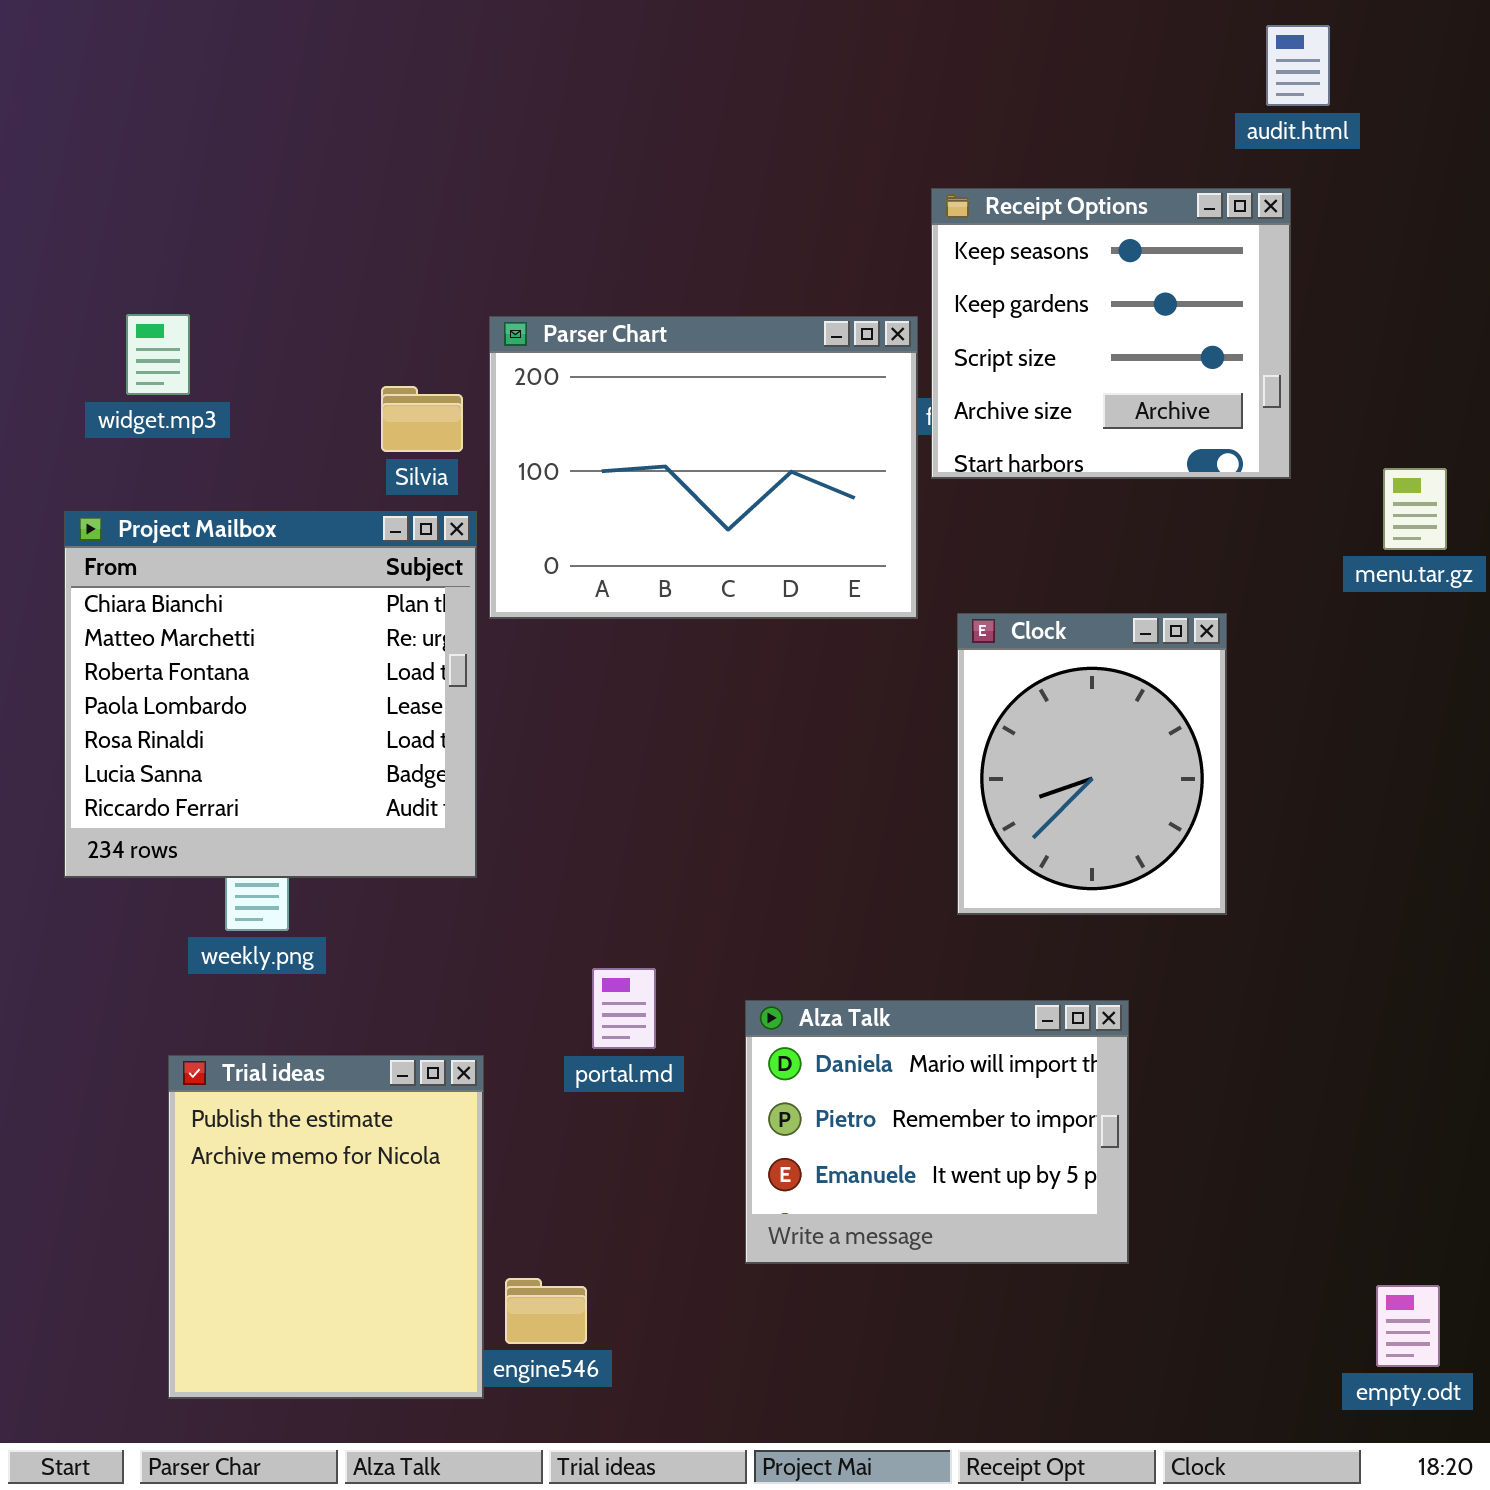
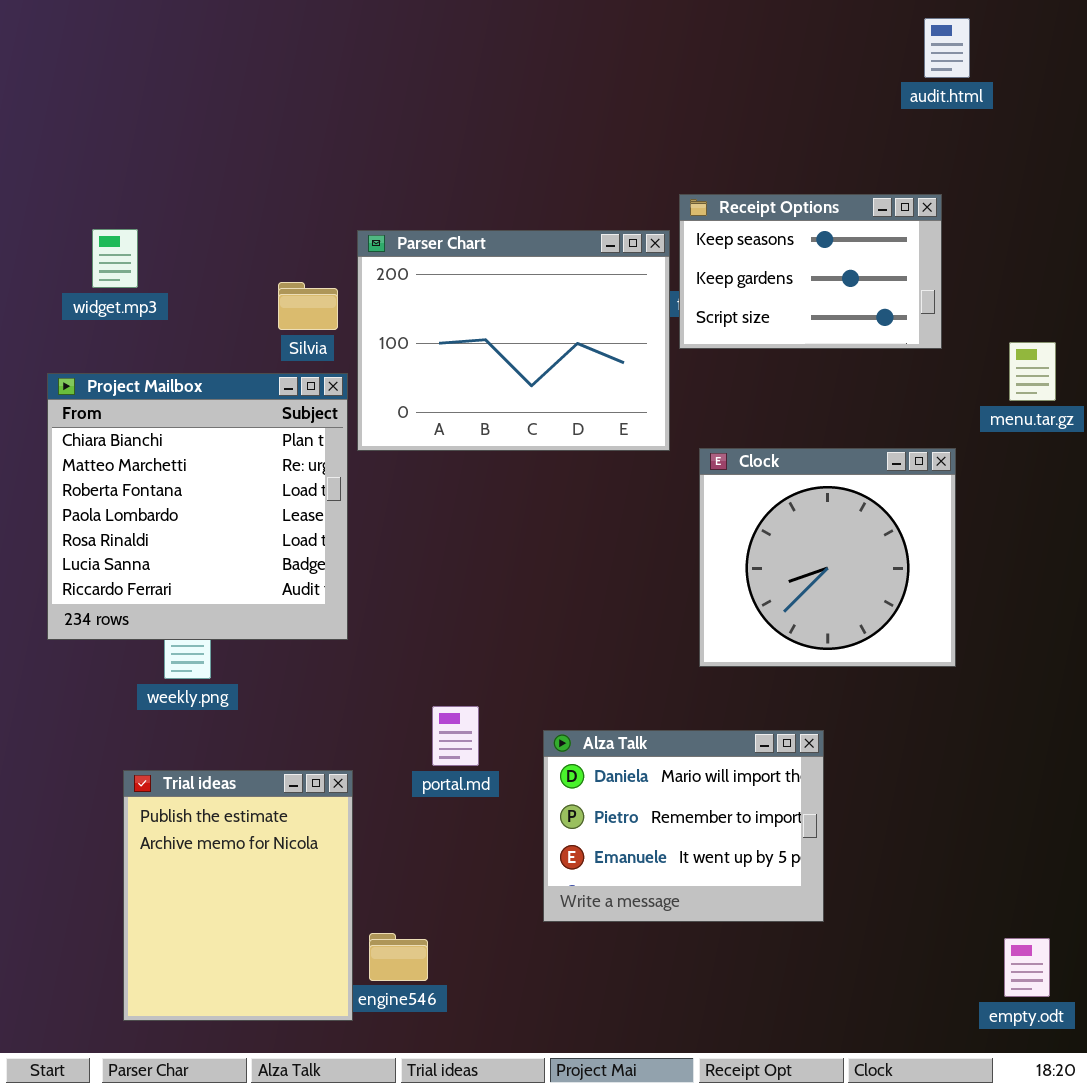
Receipt Options: [931,188,1291,479] -> [679,194,942,349], resized
Clock: [957,613,1227,915] -> [699,448,956,667], resized

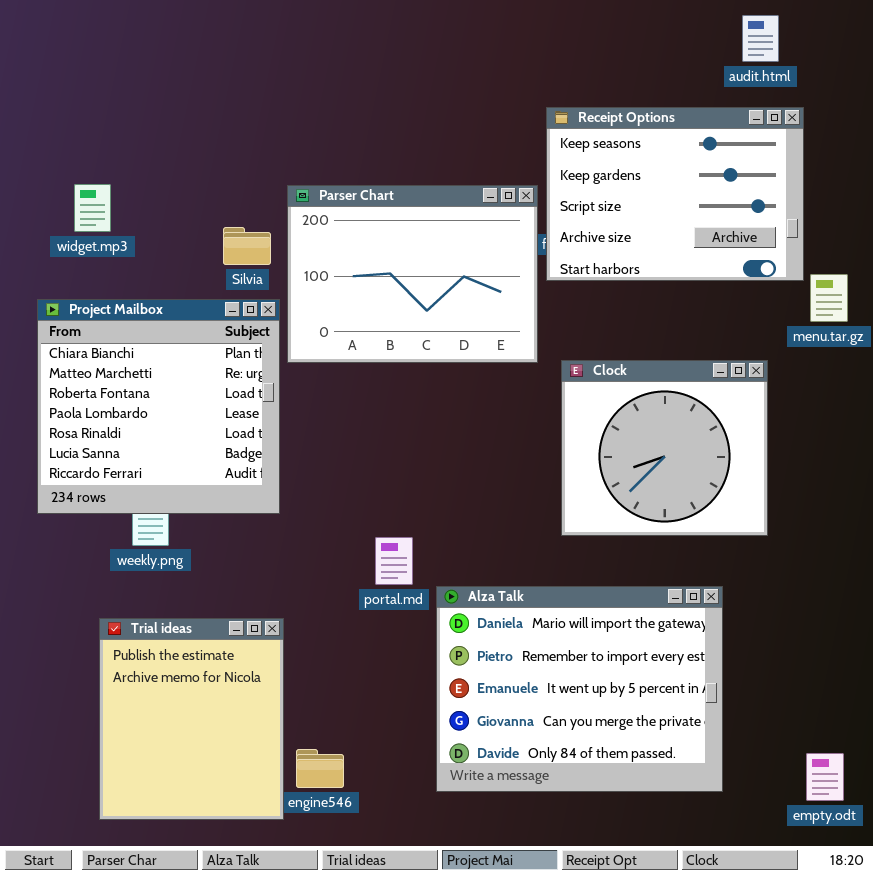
Receipt Options: [679,194,942,349] -> [546,107,804,281], resized
portal.md: [432,706,479,766] -> [375,537,413,585], moved
Alza Talk: [543,730,824,922] -> [436,586,723,792], resized

